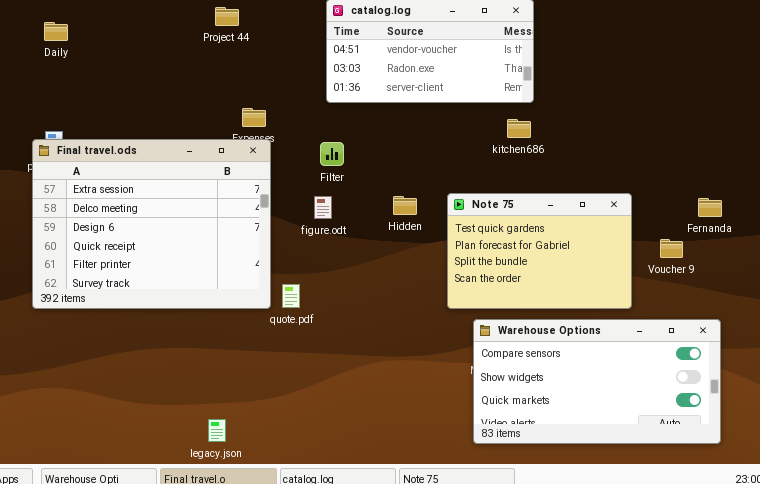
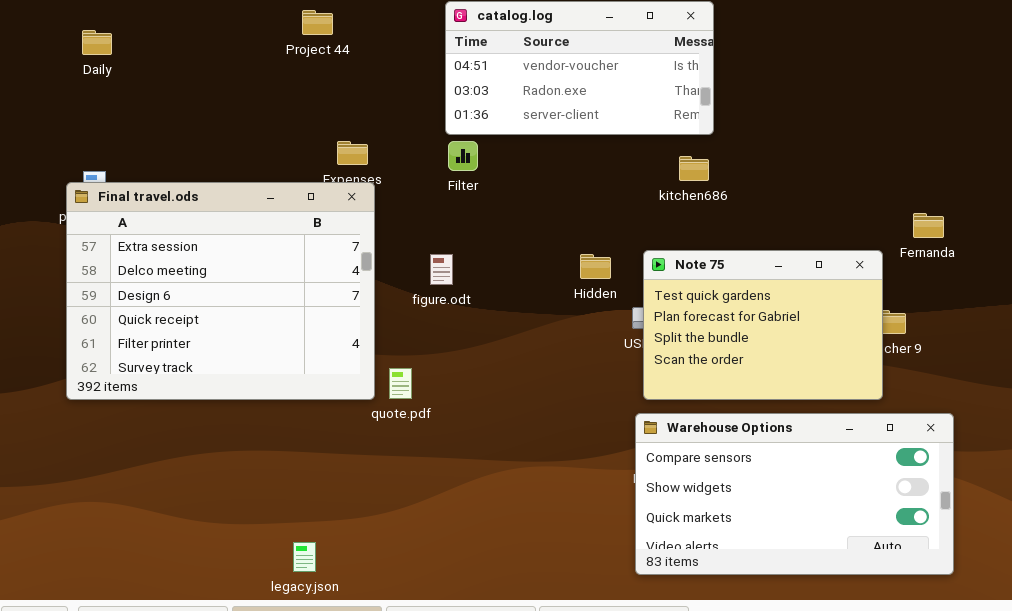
Filter: [320,142,344,166] -> [448,141,478,171], moved
Note 75: [447,193,632,309] -> [643,250,883,400], moved
Hidden: [393,196,417,215] -> [580,254,611,279], moved
Fernanda: [698,198,722,217] -> [913,213,944,238], moved

